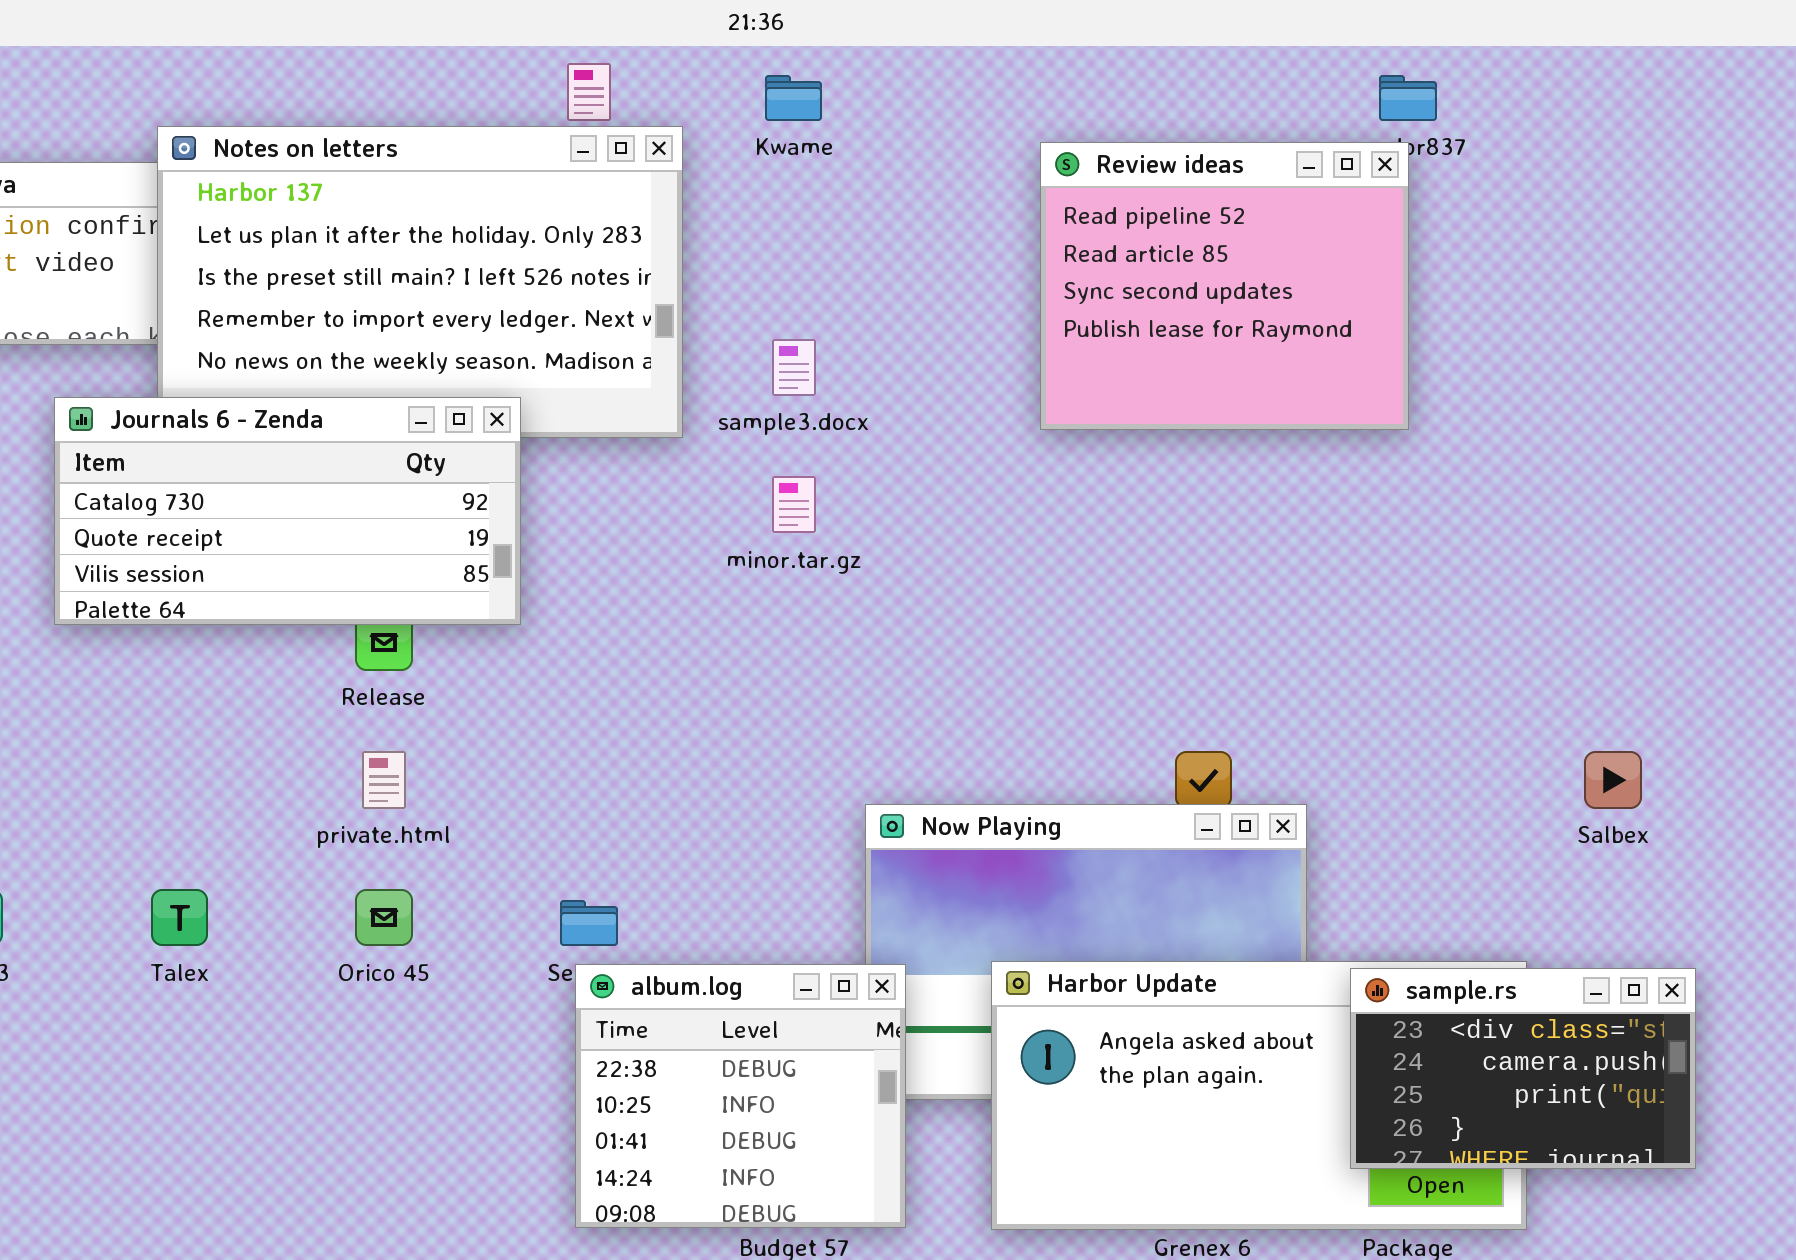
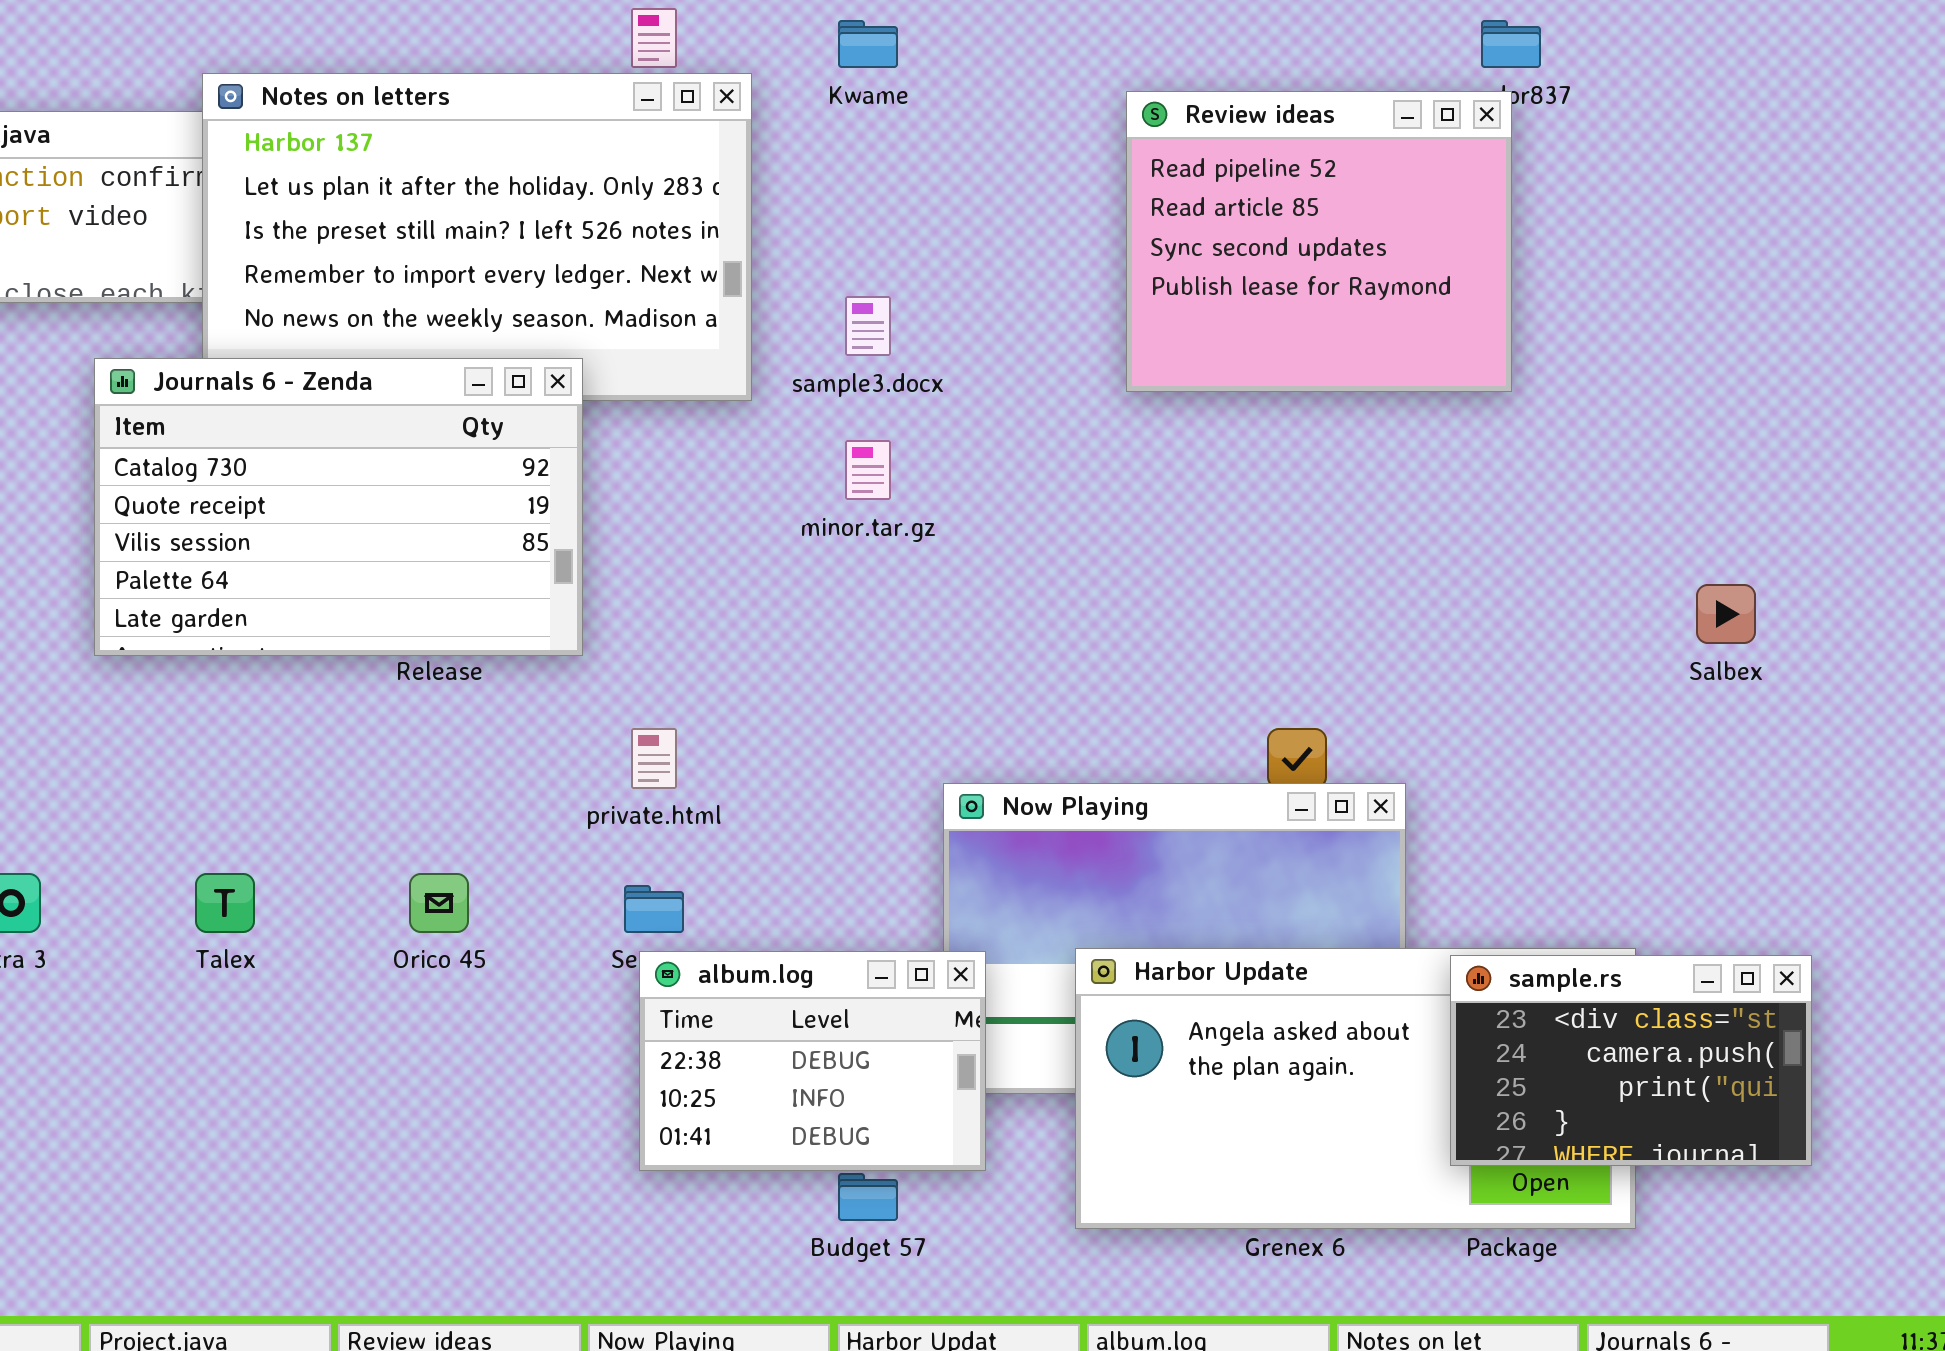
Journals 6 - Zenda: [54,397,521,625] -> [94,358,583,656], resized
private.html: [362,751,406,809] -> [631,728,677,789], moved
Salbex: [1584,751,1642,809] -> [1696,584,1756,644], moved
album.log: [575,964,906,1228] -> [639,951,986,1171], resized

